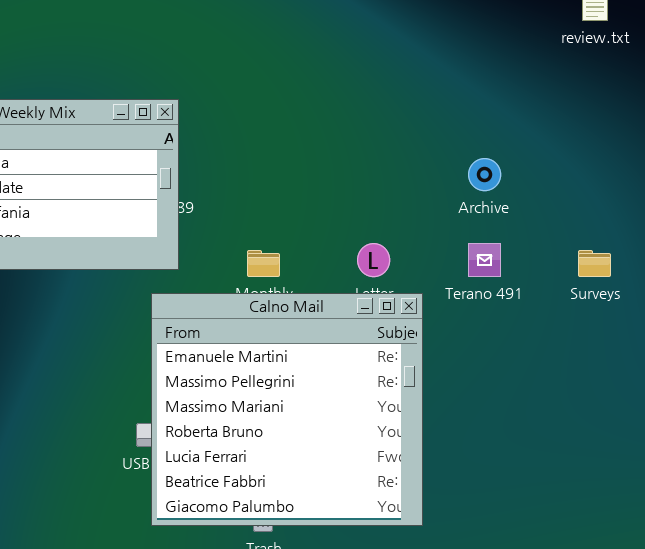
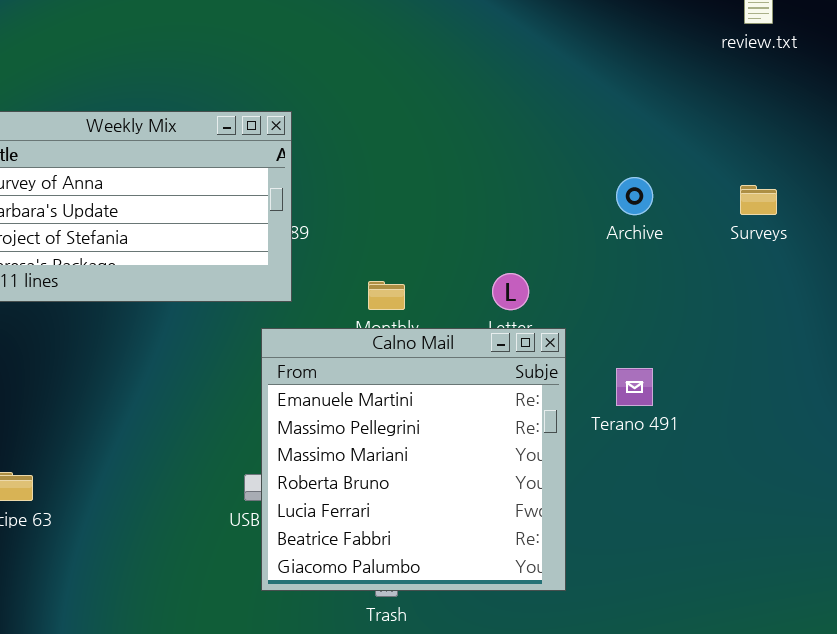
Terano 491: [468,243,501,277] -> [616,368,653,406], moved
Surveys: [578,250,611,277] -> [740,185,777,215], moved

